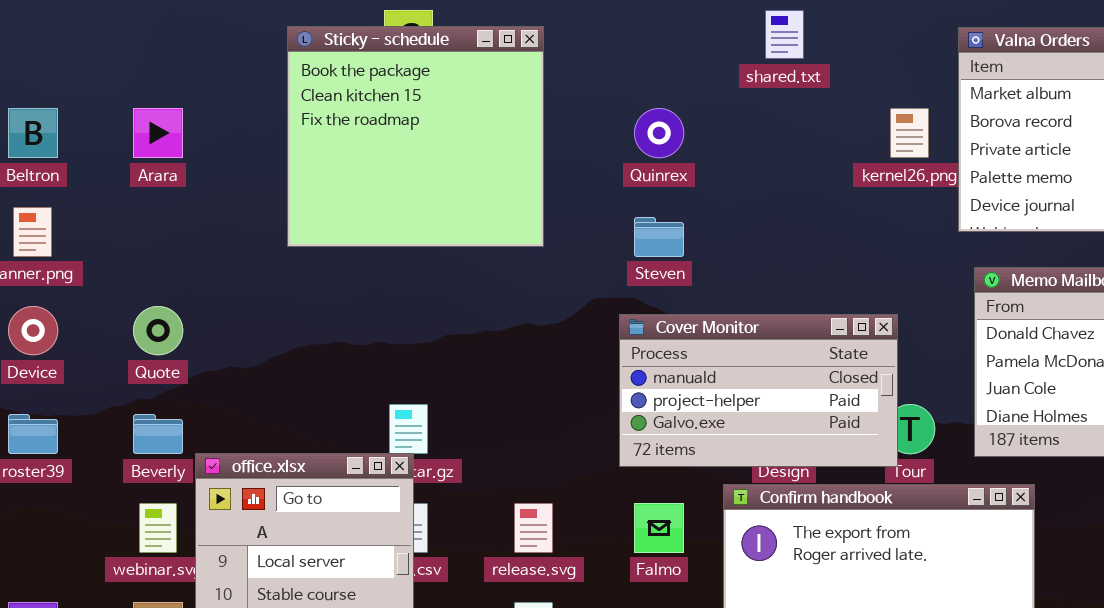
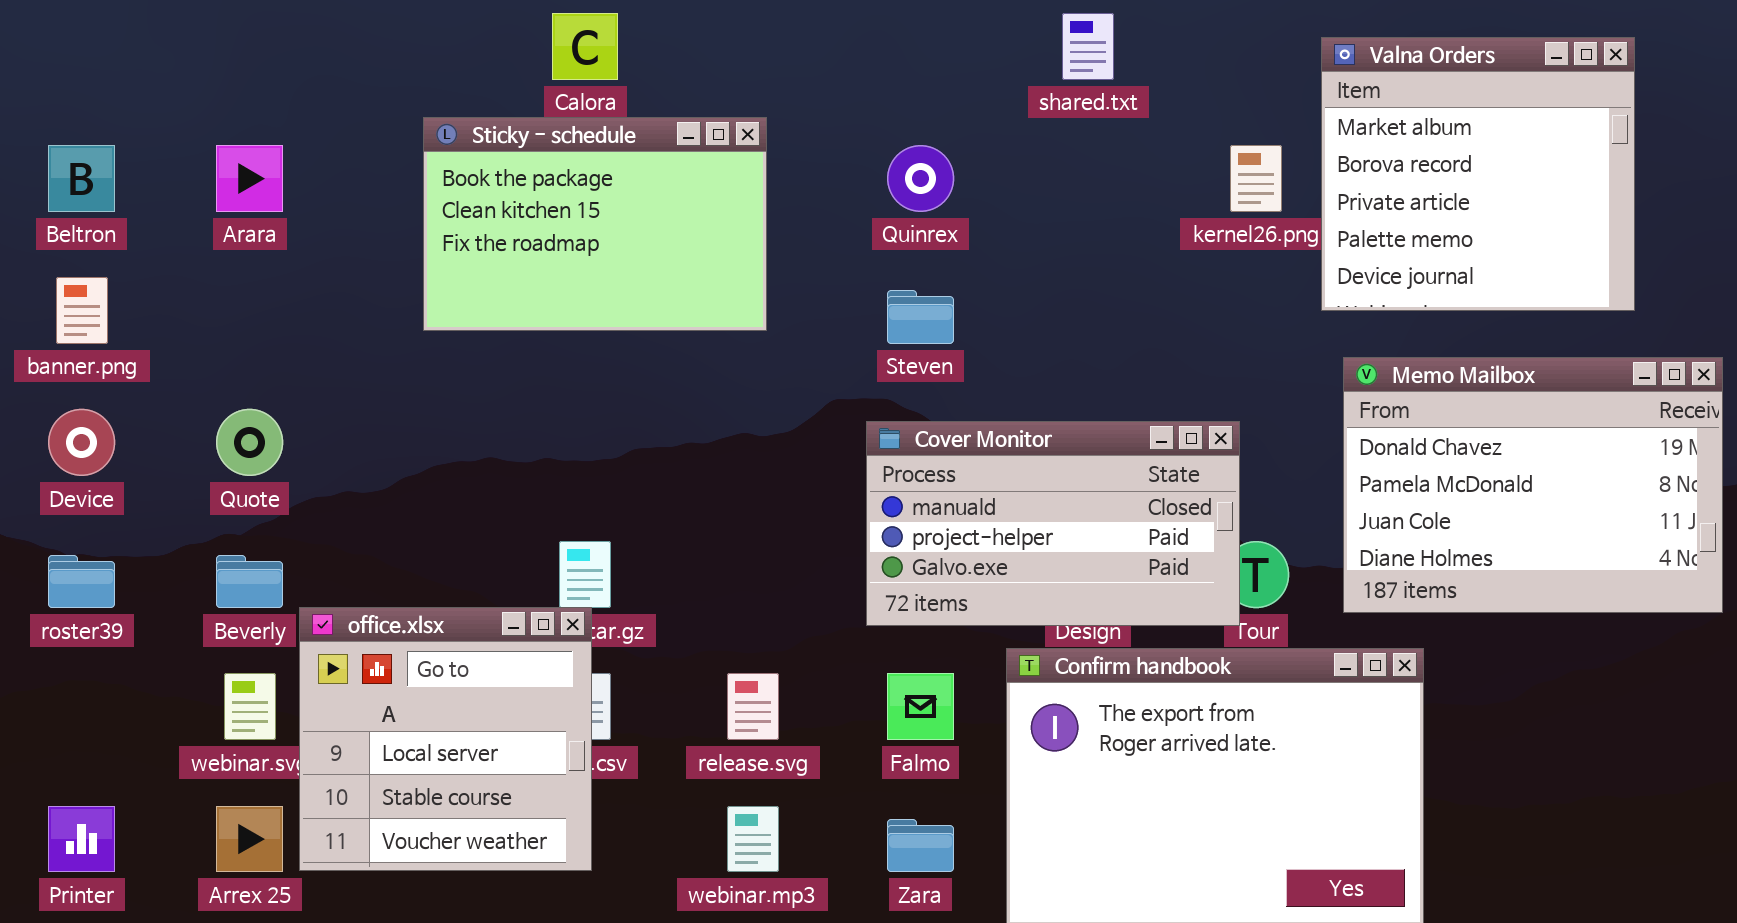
Sticky - schedule: [287,26,544,247] -> [423,117,767,331], resized

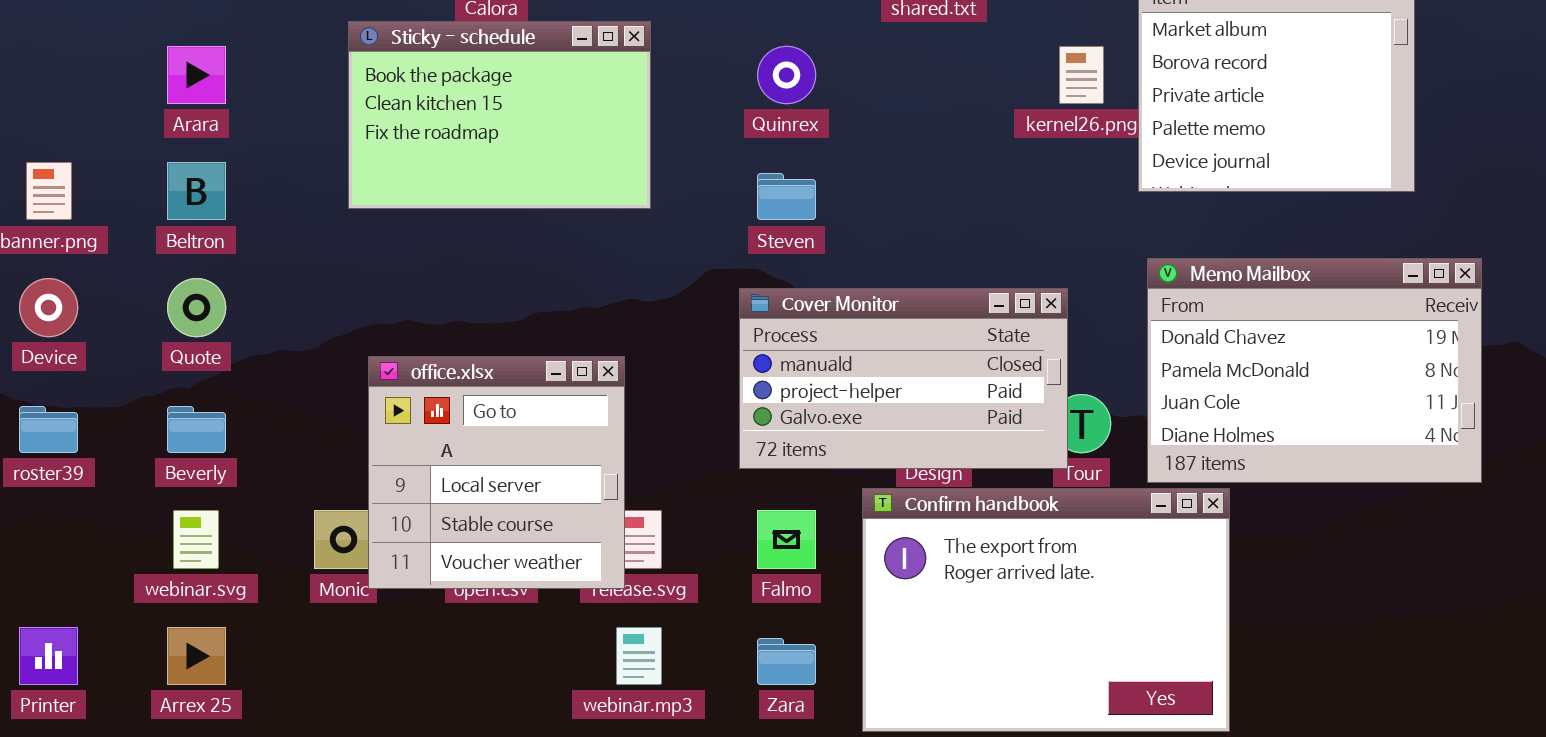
Beltron: [48,145,115,212] -> [167,162,226,220], moved
Memo Mailbox: [1343,357,1723,613] -> [1147,258,1482,483], moved
office.xlsx: [299,607,592,871] -> [368,356,625,589], moved

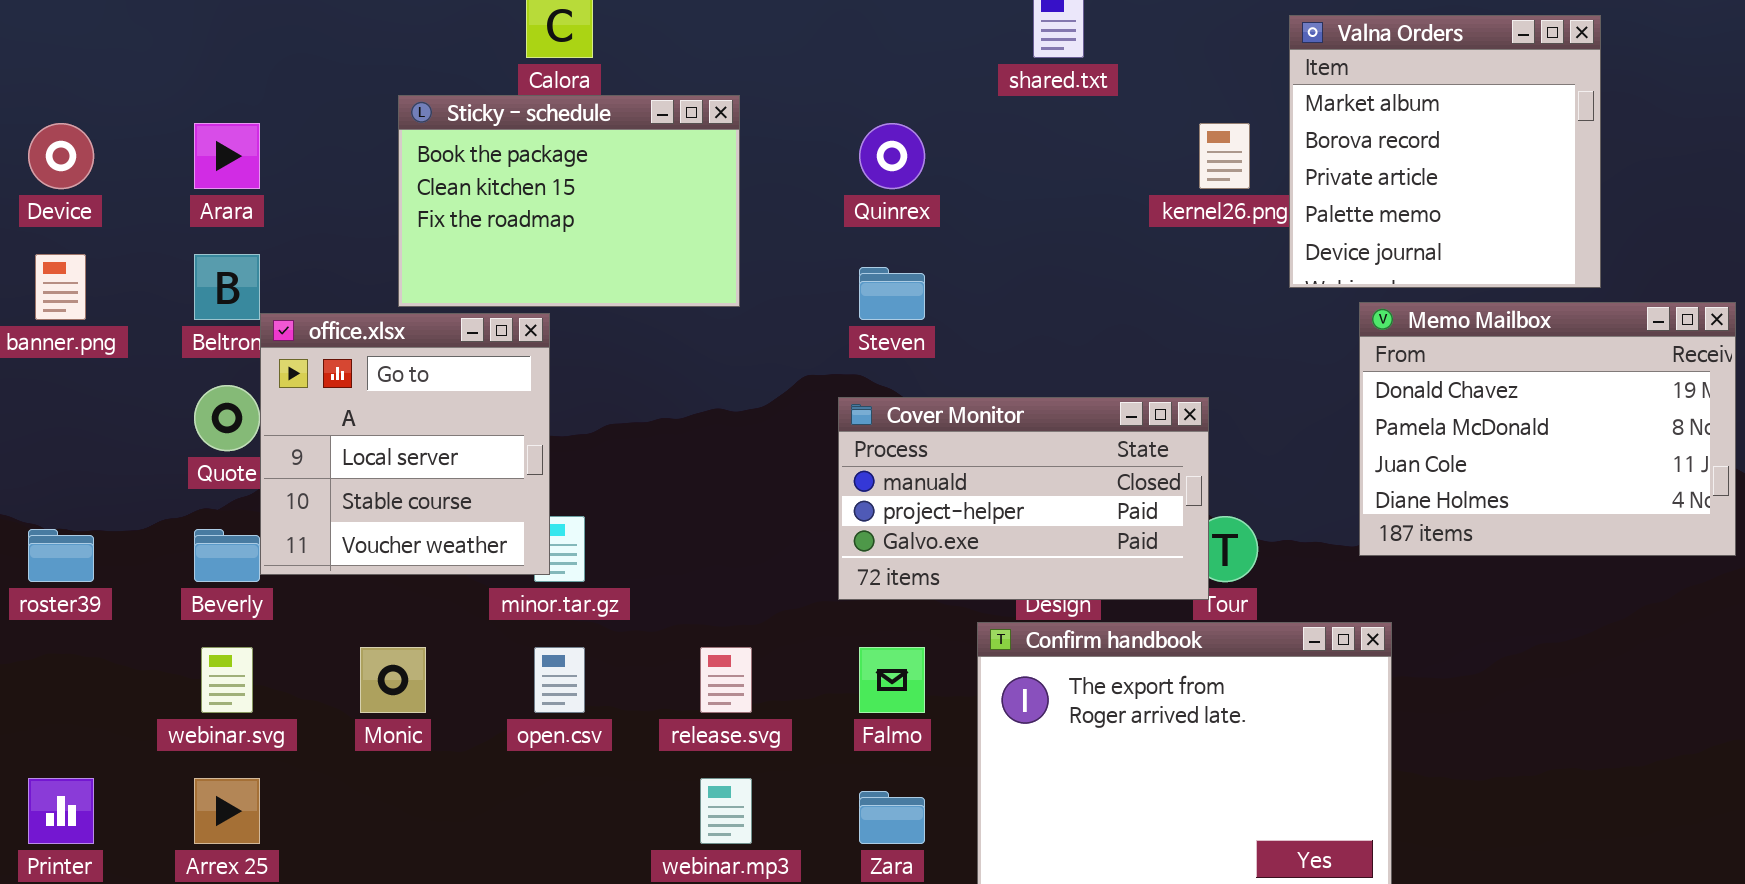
Memo Mailbox: [1147,258,1482,483] -> [1359,302,1736,556], moved
Device: [19,278,78,337] -> [28,123,94,189], moved
office.xlsx: [368,356,625,589] -> [260,313,550,575], moved

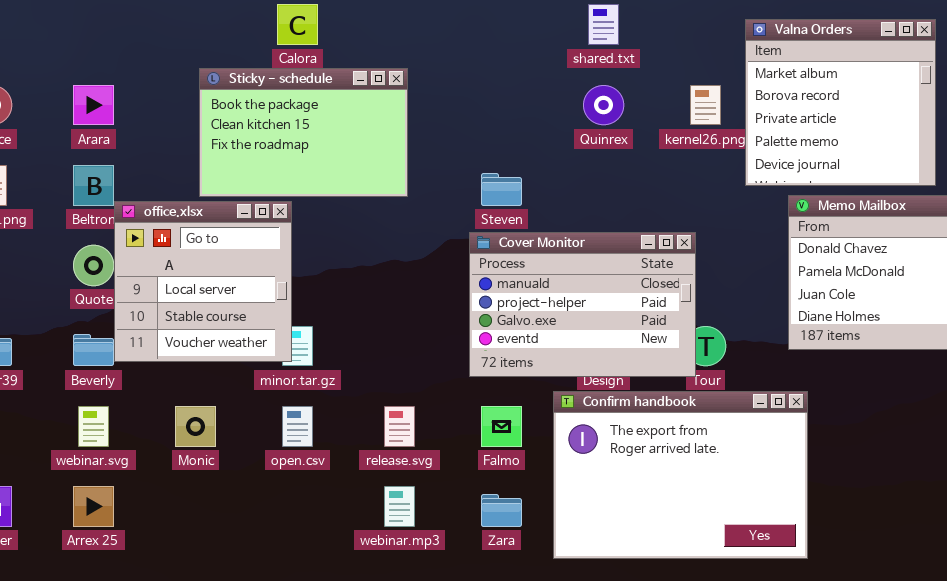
Quinrex: [859,123,925,189] -> [583,85,624,125], moved
Cover Monitor: [838,397,1209,600] -> [469,232,696,377], resized

